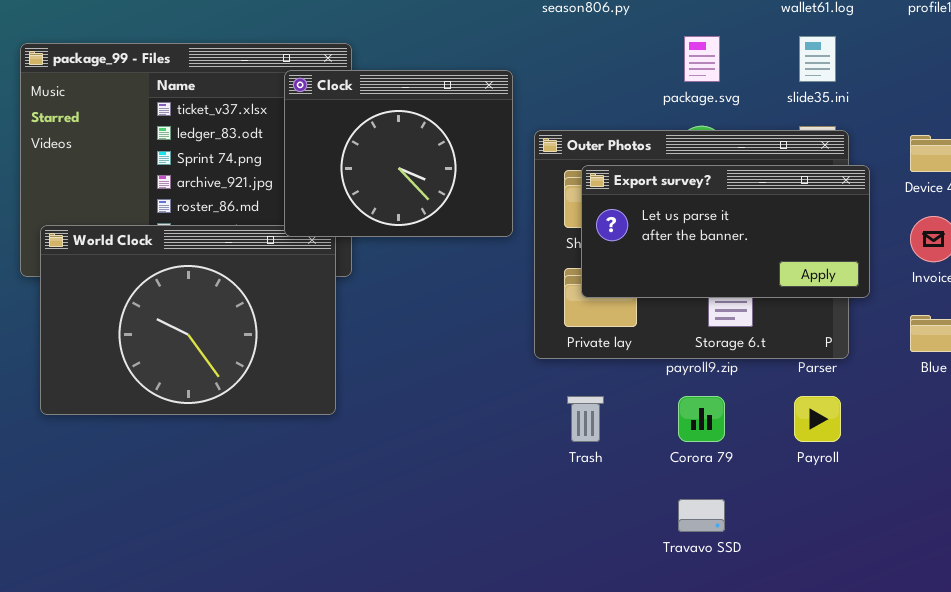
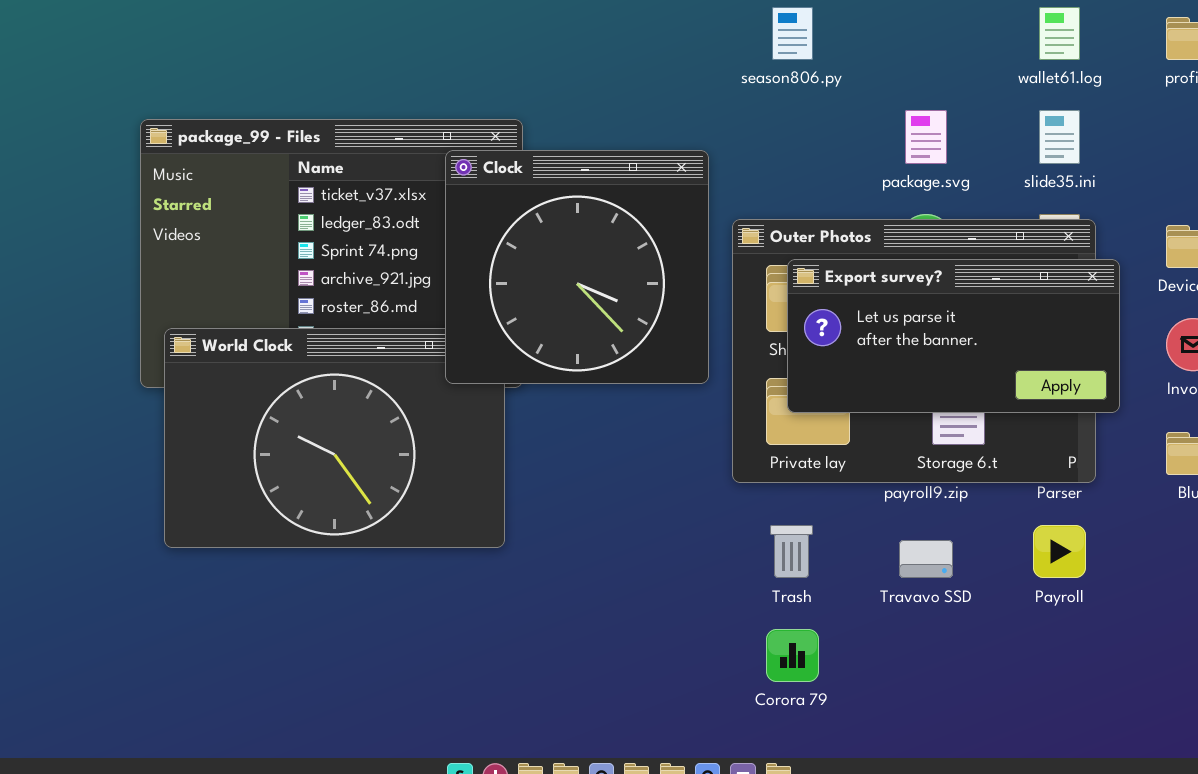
Clock: [284,70,513,237] -> [445,150,709,384], resized
Corora 79: [678,396,725,442] -> [766,629,819,682], moved
Travavo SSD: [678,499,725,532] -> [899,540,953,578], moved

